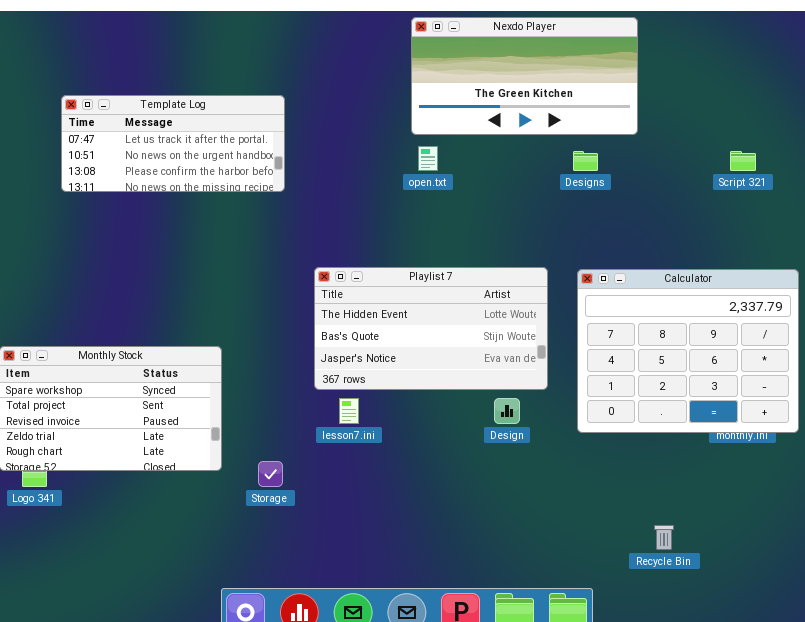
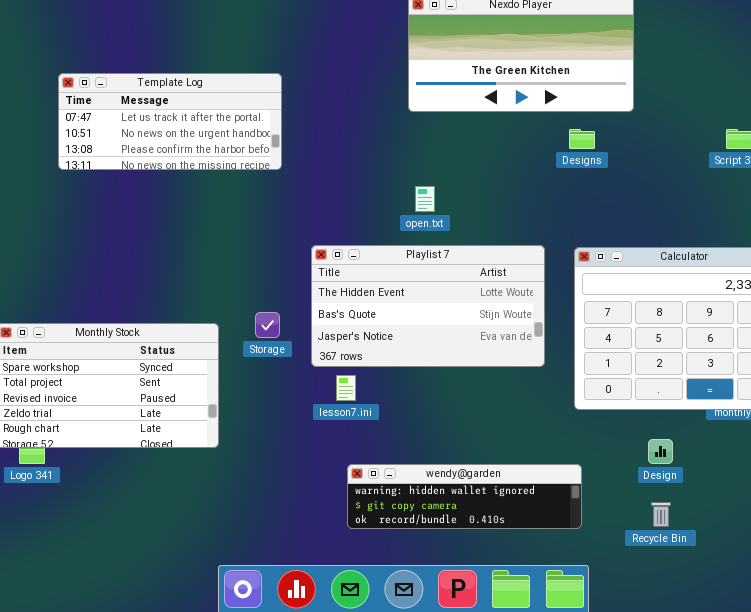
open.txt: [418,146,438,171] -> [415,186,435,212], moved
Design: [494,398,520,424] -> [648,439,673,464], moved
Storage: [258,461,283,487] -> [255,312,280,338], moved
wendy@garden: none -> [347,464,582,529], opened

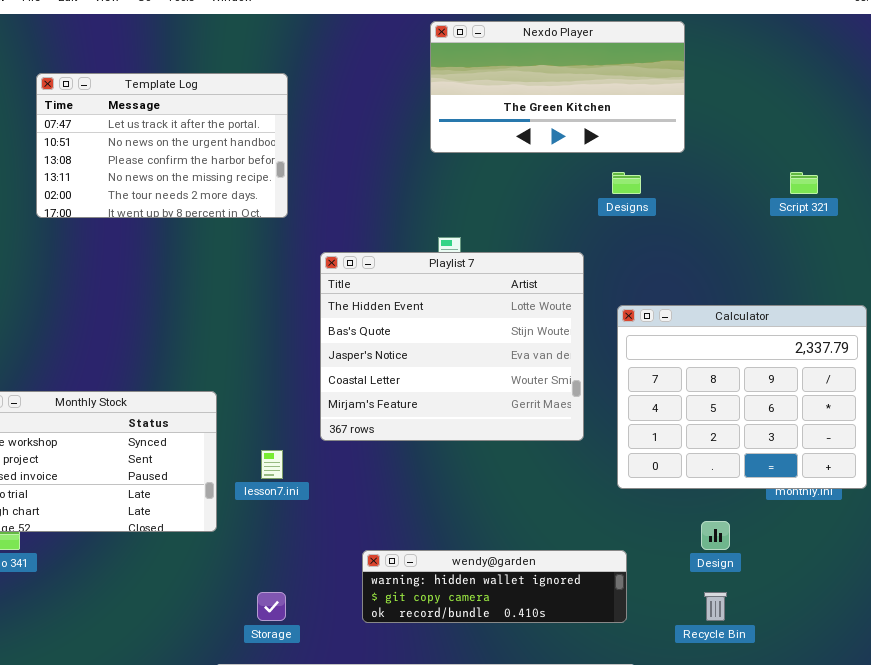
Template Log: [58,73,282,170] -> [36,73,288,218], resized
Playlist 7: [311,245,545,367] -> [320,252,584,441], resized
Storage: [255,312,280,338] -> [257,592,286,621], moved
lesson7.ini: [336,375,356,401] -> [261,450,283,479], moved

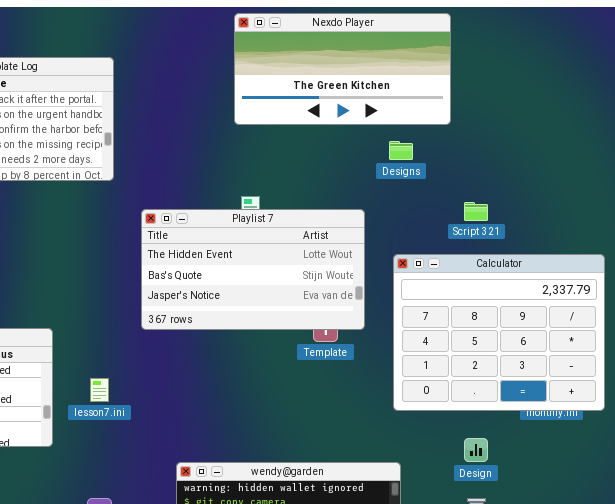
Script 321: [790,172,818,194] -> [464,202,488,221], moved
Playlist 7: [320,252,584,441] -> [141,209,365,330], resized

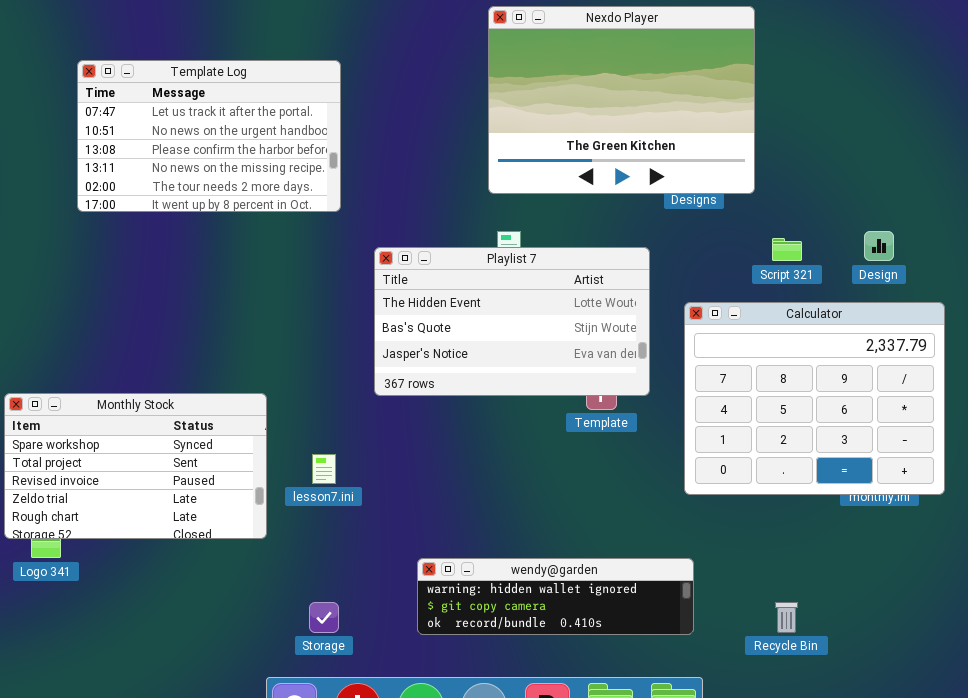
Nexdo Player: [234,13,451,125] -> [488,6,755,194], resized
Design: [464,438,488,462] -> [864,231,894,261], moved

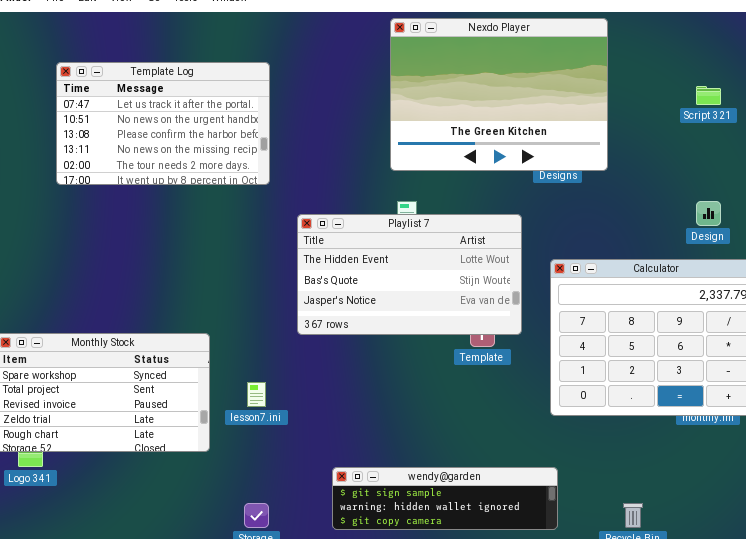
Script 321: [772,238,802,261] -> [696,86,721,105], moved
wendy@garden: [417,558,694,635] -> [332,467,558,530], scrolled up 1 row

